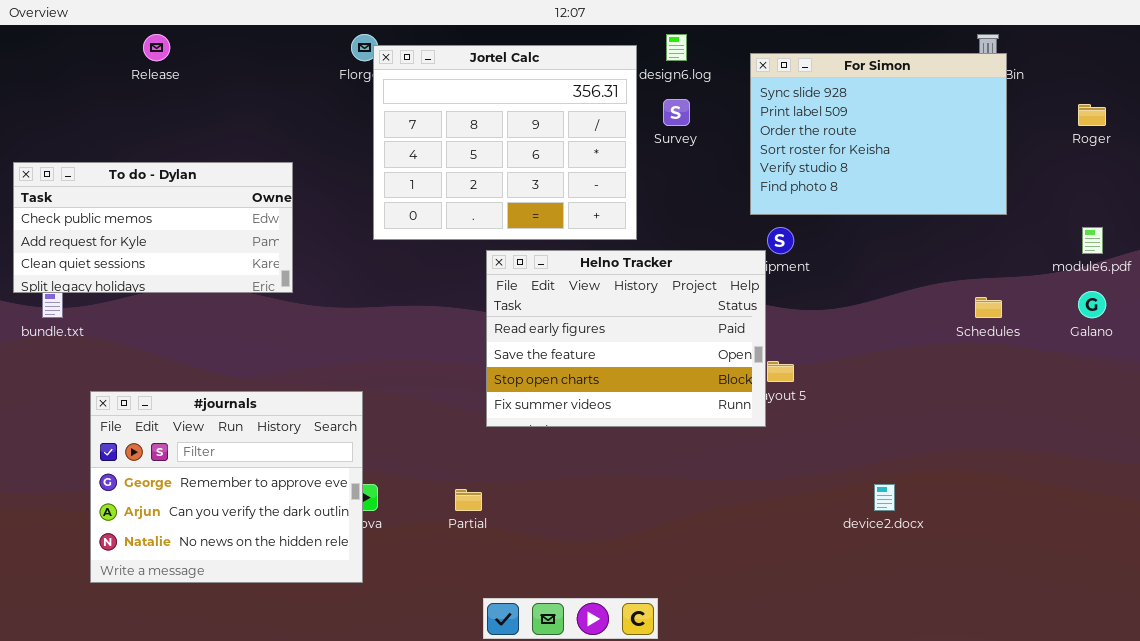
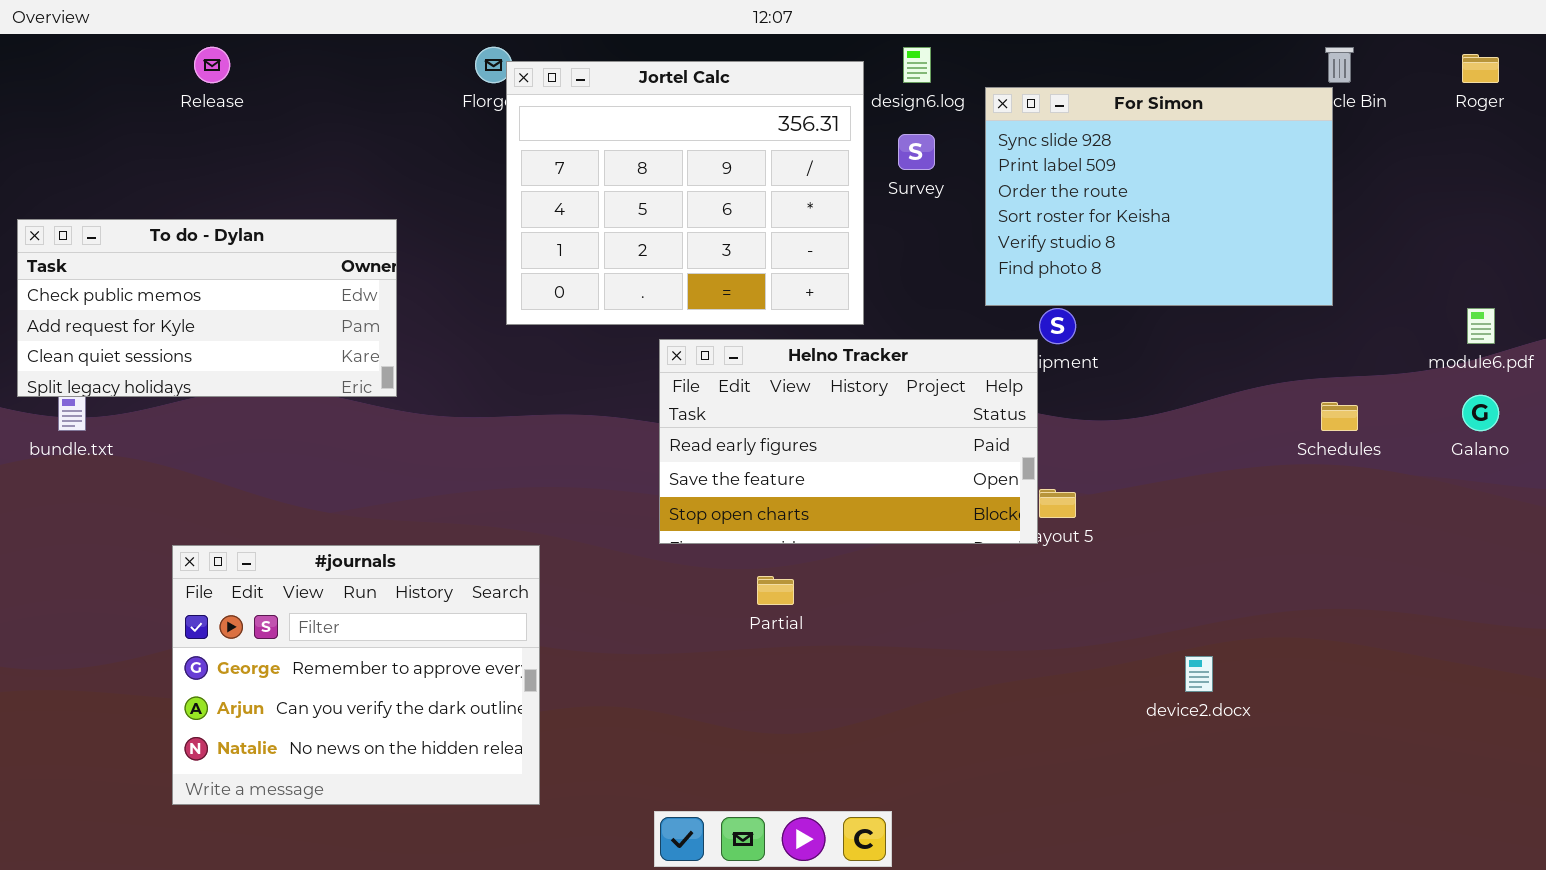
For Simon: [750,53,1007,215] -> [985,87,1333,306], moved
Roger: [1078,104,1106,126] -> [1462,54,1499,83], moved
Helno Tracker: [486,250,766,427] -> [659,339,1038,544], resized
#journals: [90,391,363,583] -> [172,545,540,805], moved
Partial: [455,489,482,511] -> [757,576,794,605], moved

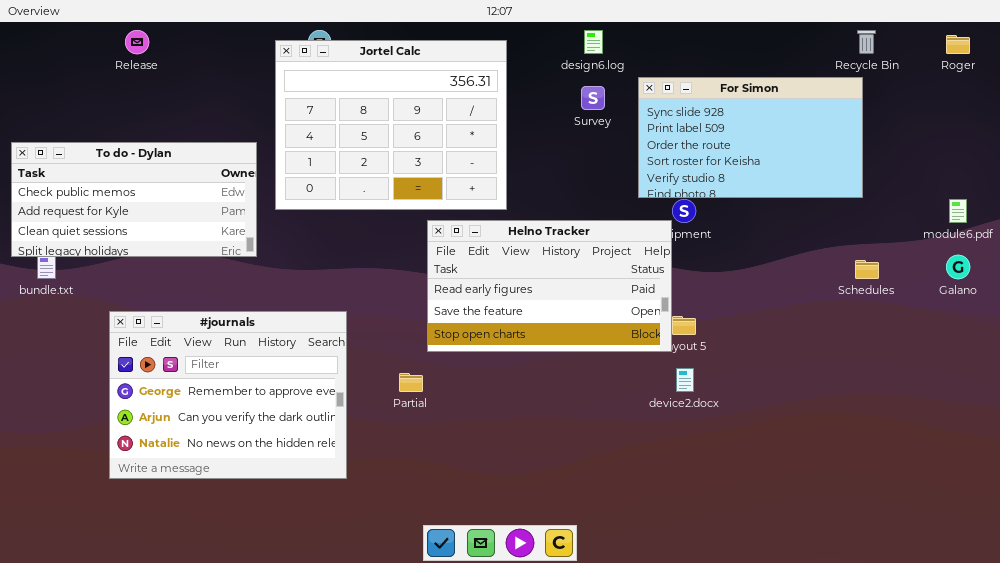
Jortel Calc: [506,61,864,325] -> [275,40,507,210], moved
For Simon: [985,87,1333,306] -> [638,77,863,198], resized
#journals: [172,545,540,805] -> [109,311,347,479], moved
Partial: [757,576,794,605] -> [399,373,423,392], moved
device2.docx: [1185,656,1213,692] -> [676,368,694,392], moved

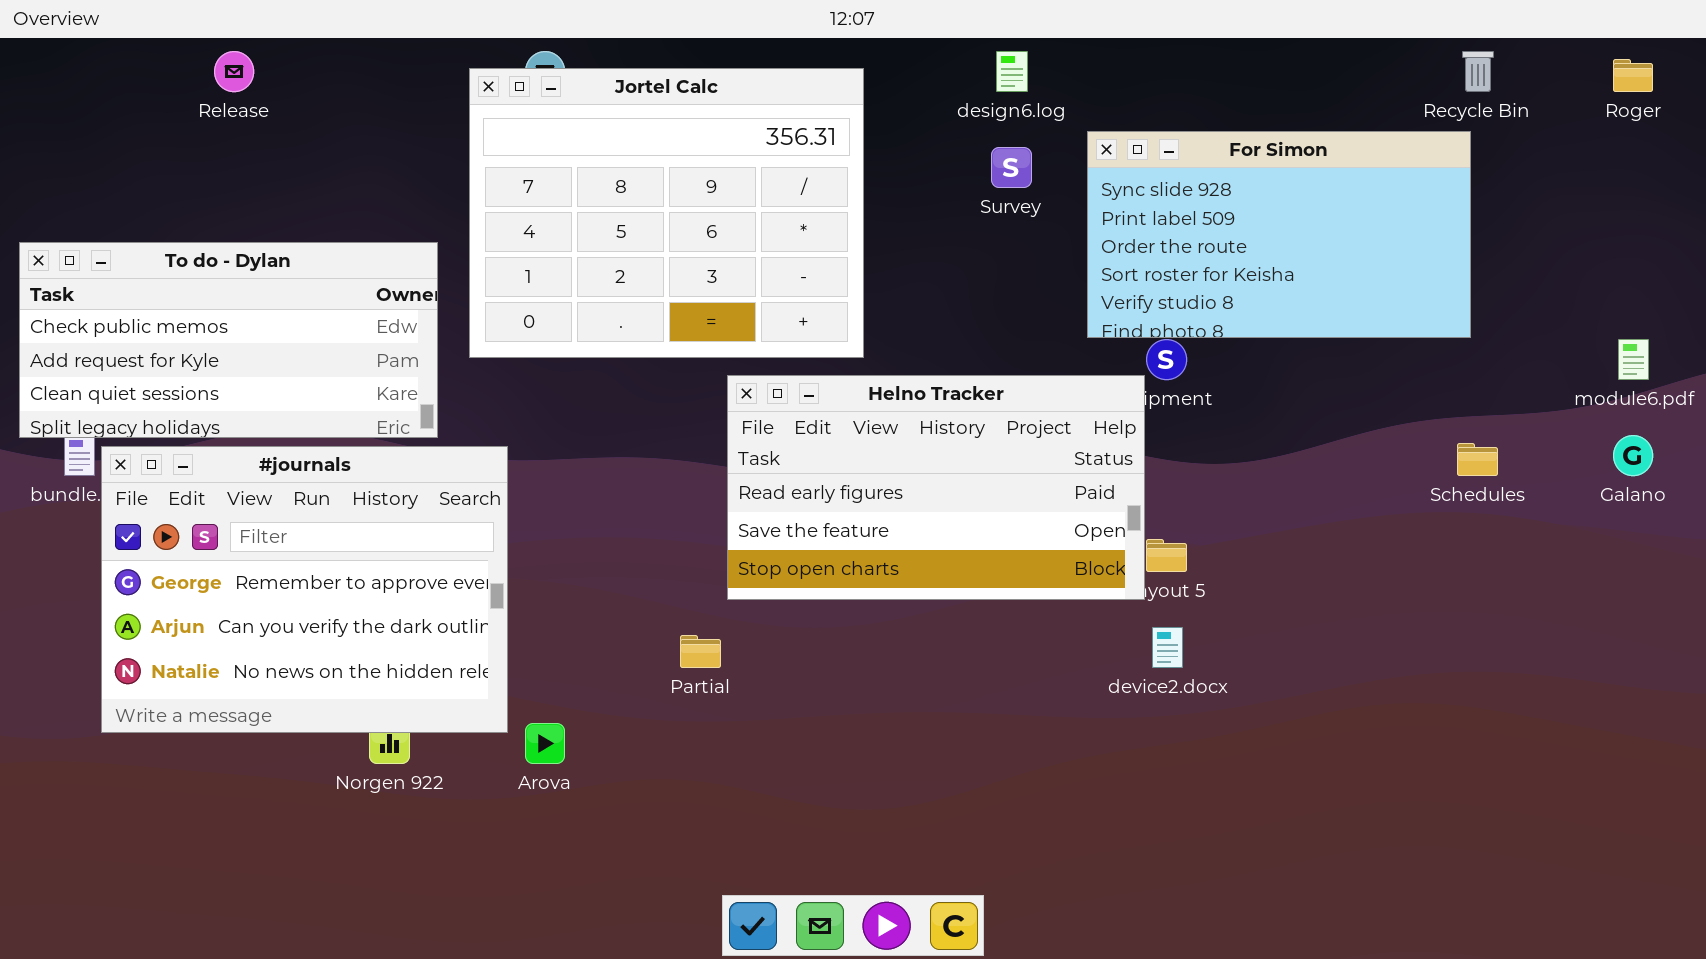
#journals: [109,311,347,479] -> [101,446,508,733], moved

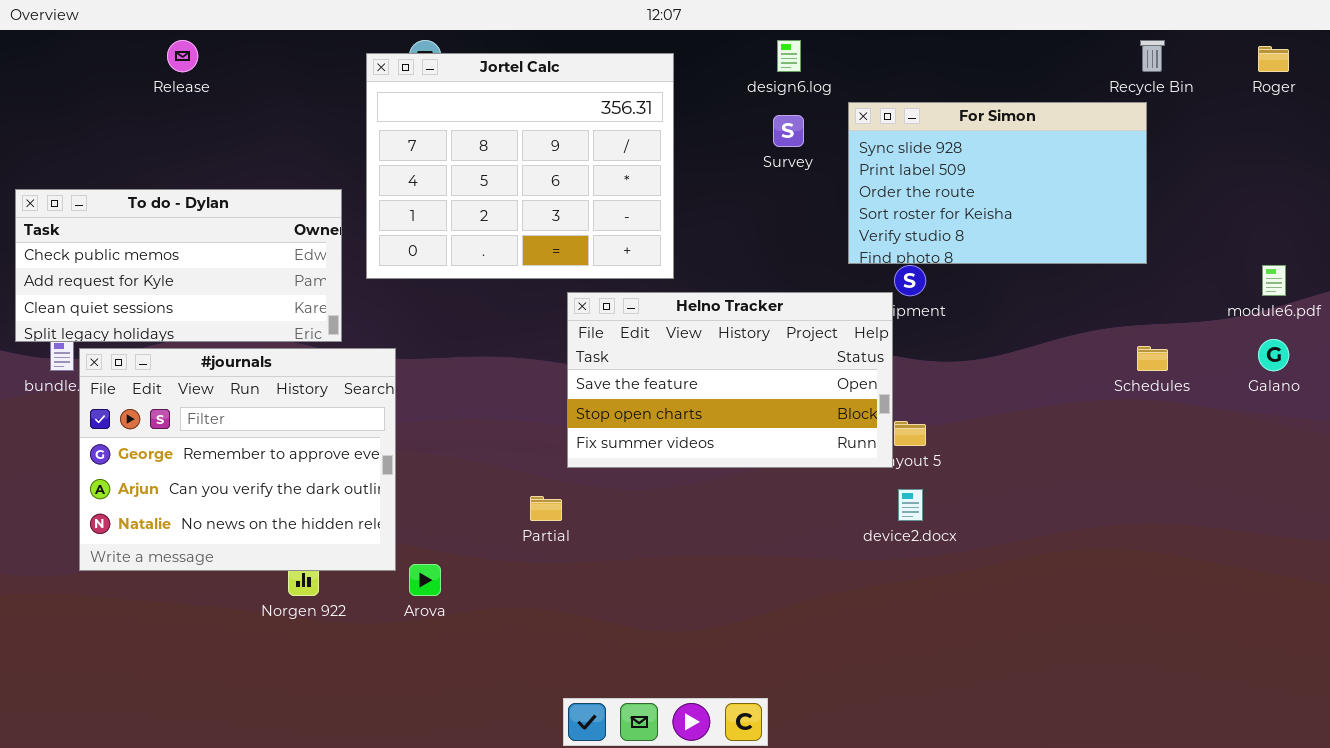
Helno Tracker: [727,375,1145,600] -> [567,292,893,468], scrolled down 1 row

